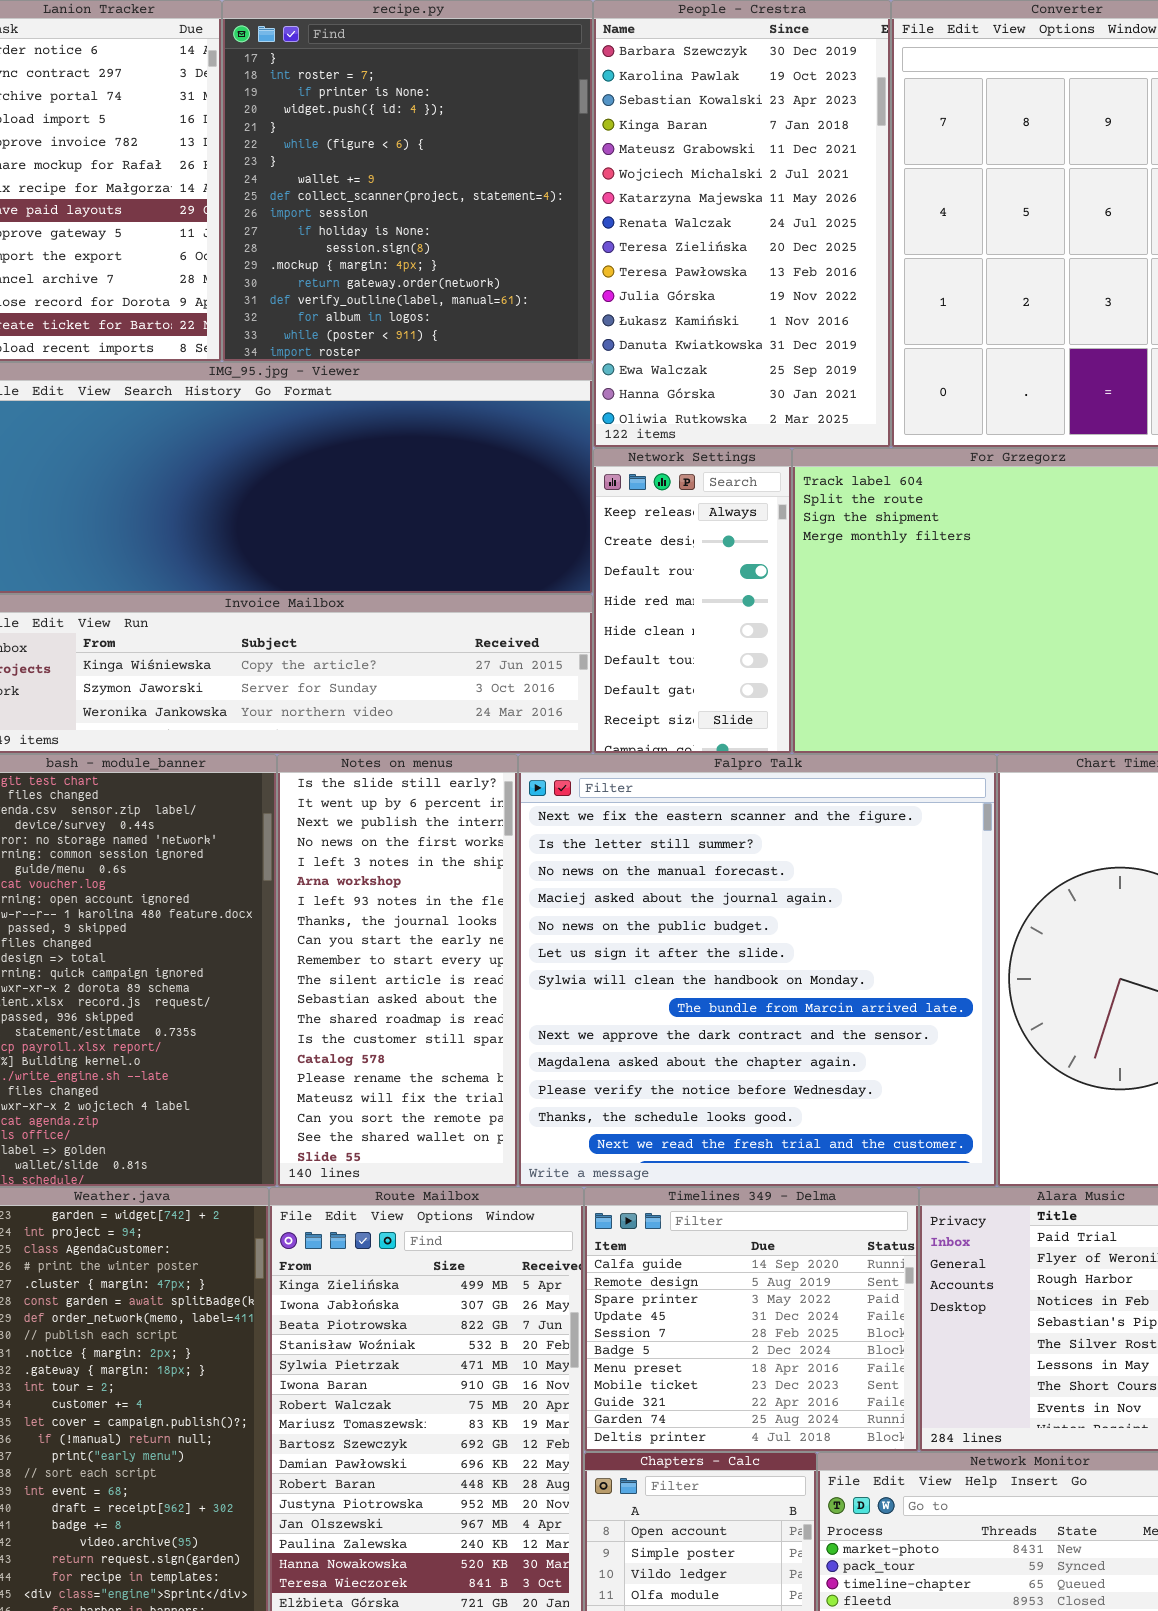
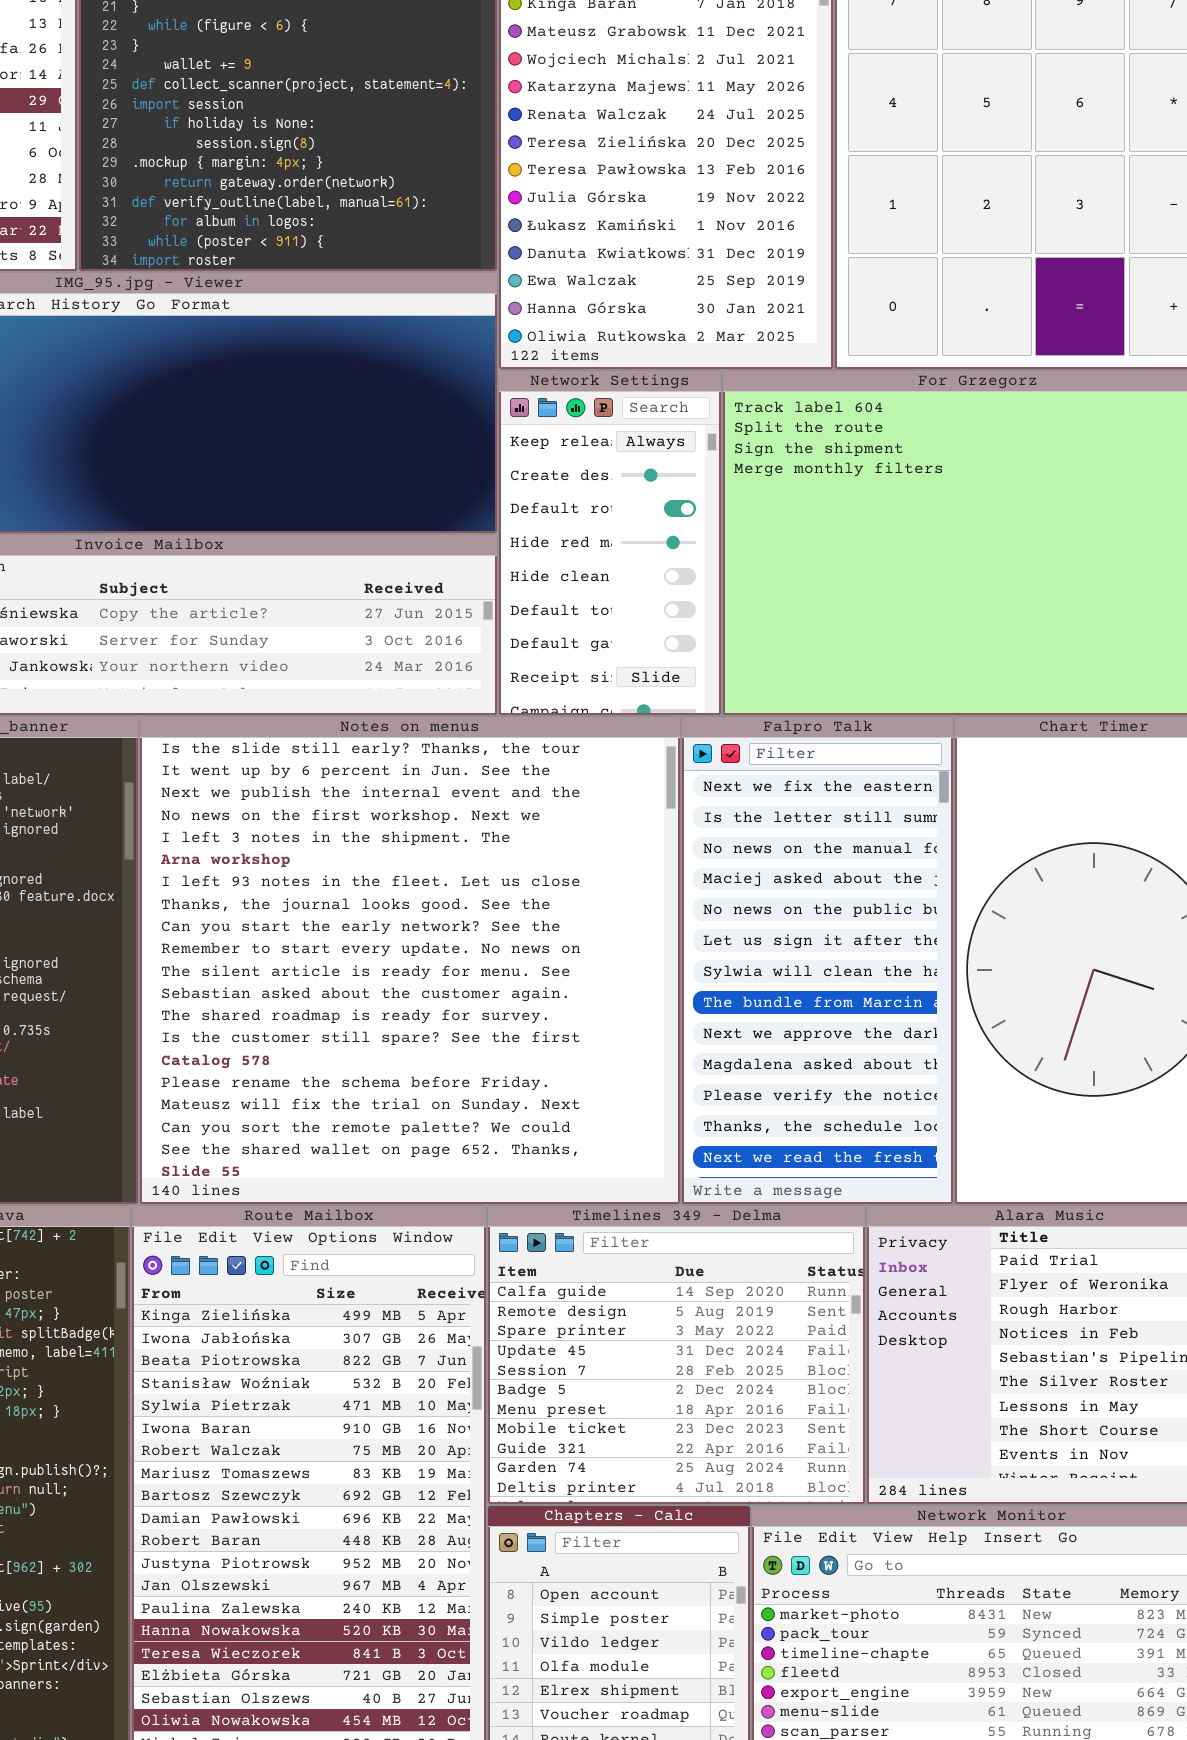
Notes on menus: [277,754,518,1187] -> [139,716,681,1205], resized
Falpro Talk: [518,754,997,1187] -> [681,716,954,1205], resized

